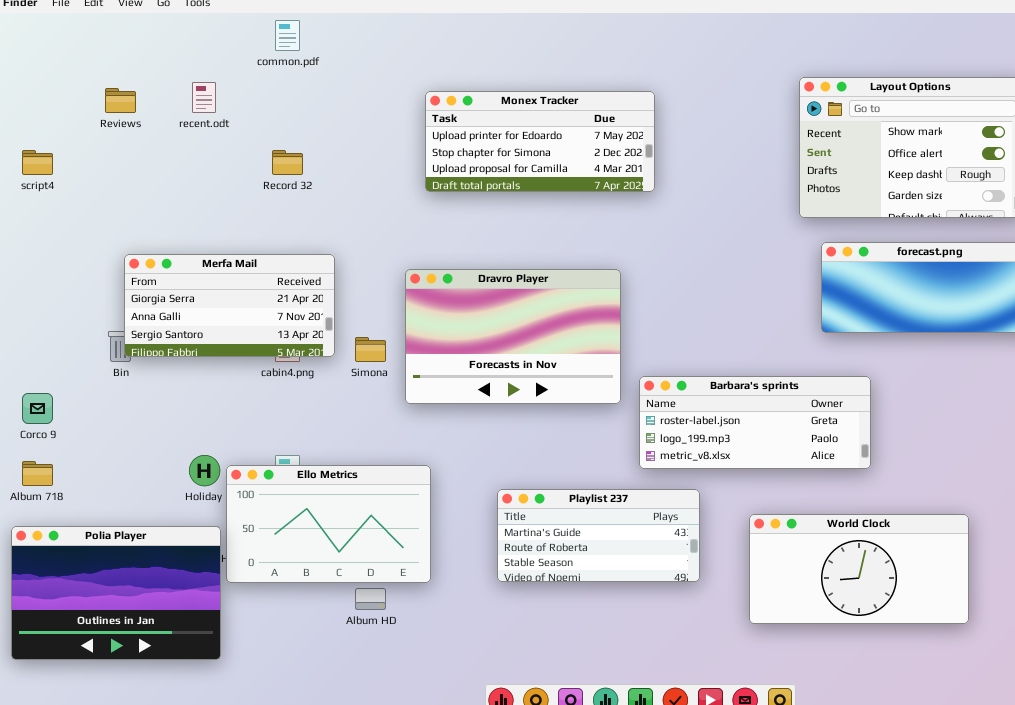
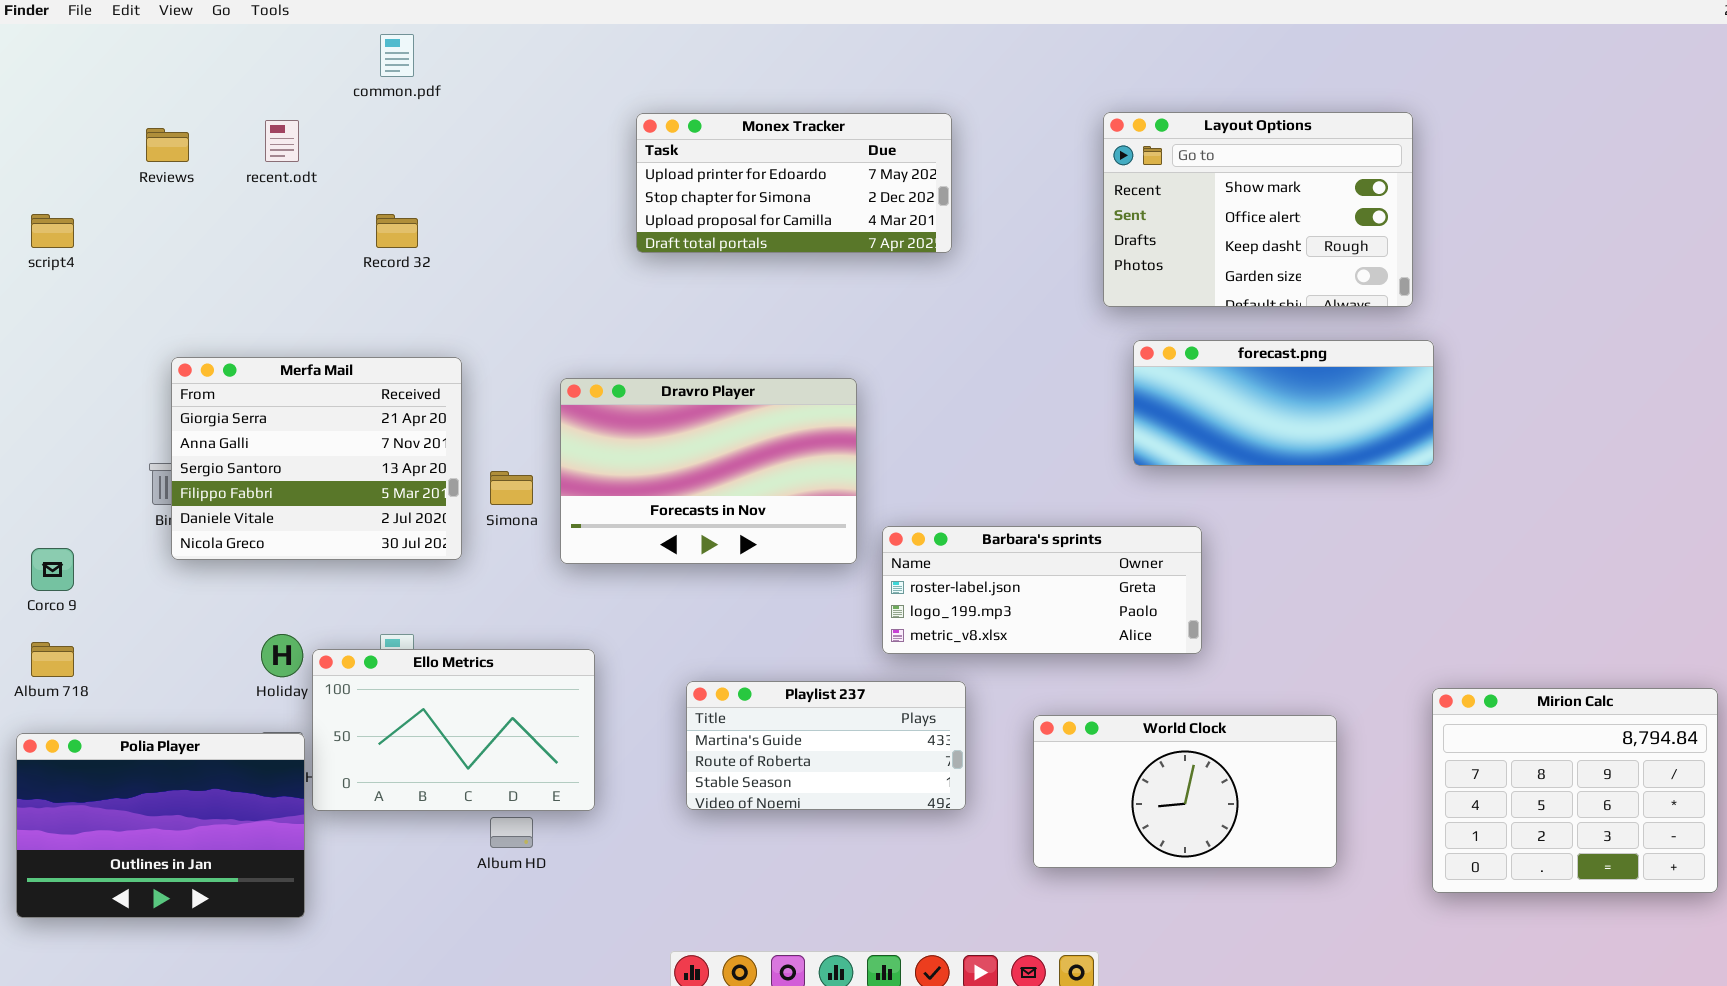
Monex Tracker: [425,91,655,192] -> [636,113,952,253], moved
Merfa Mail: [124,254,335,357] -> [171,357,462,560], resized

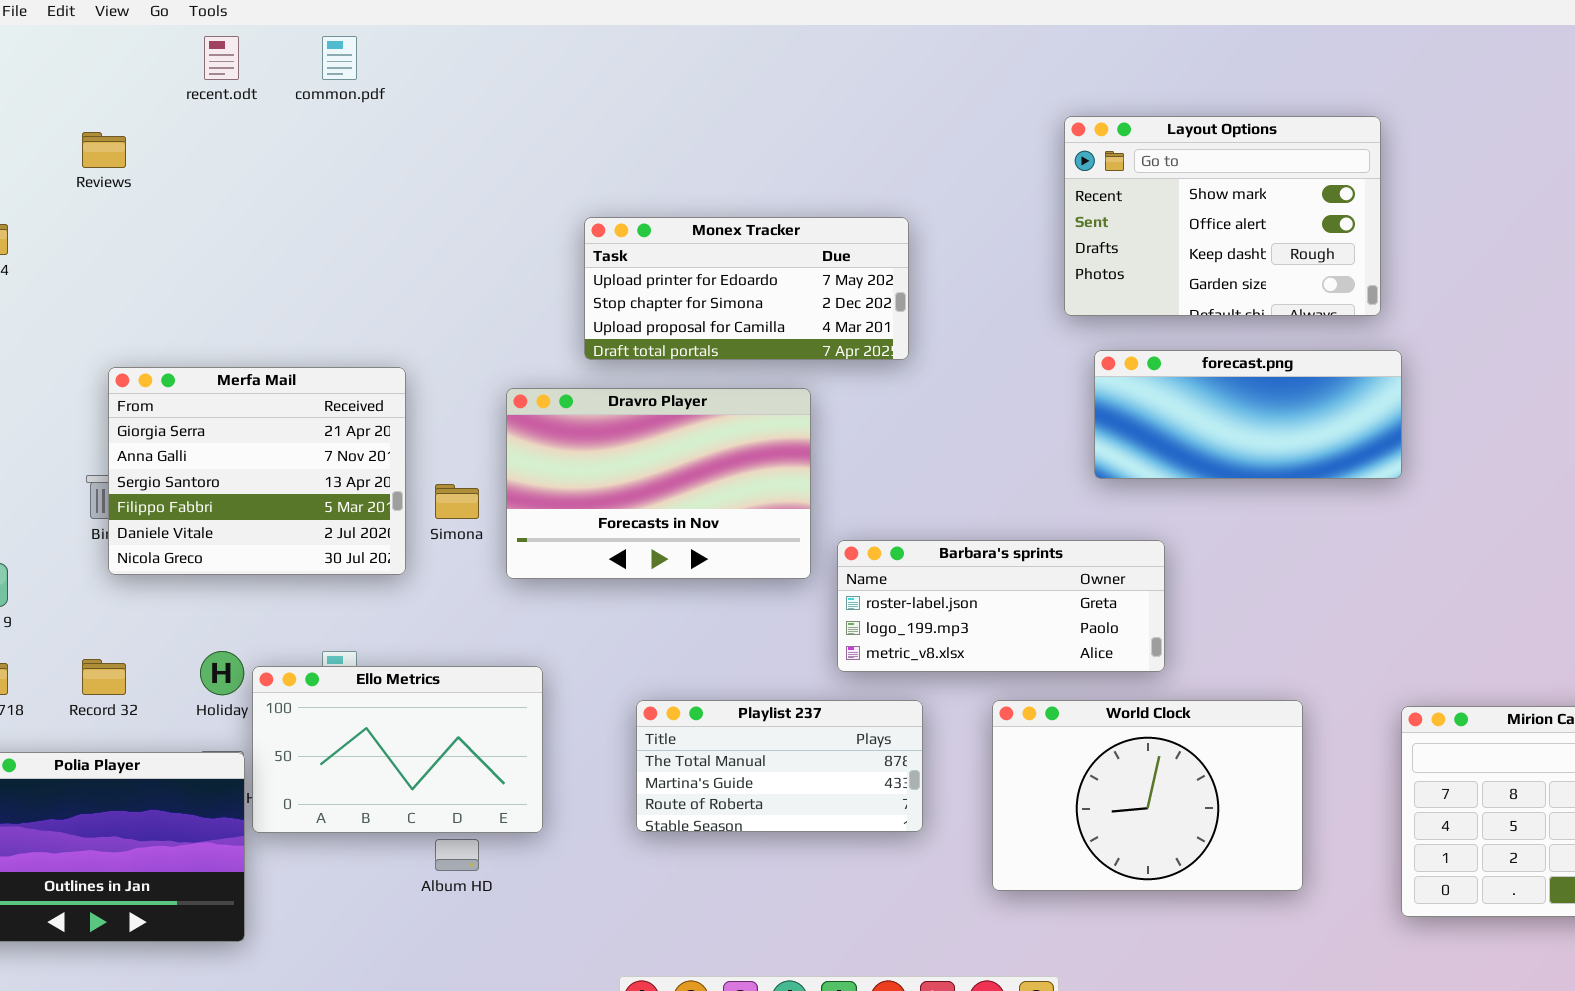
Monex Tracker: [636,113,952,253] -> [584,217,909,360], moved
recent.odt: [265,120,299,162] -> [204,36,239,80], moved
Record 32: [376,214,418,248] -> [82,659,126,695], moved
Playlist 237: [686,681,966,810] -> [636,700,923,832], scrolled up 1 row
World Clock: [1033,715,1337,868] -> [992,700,1303,891], resized

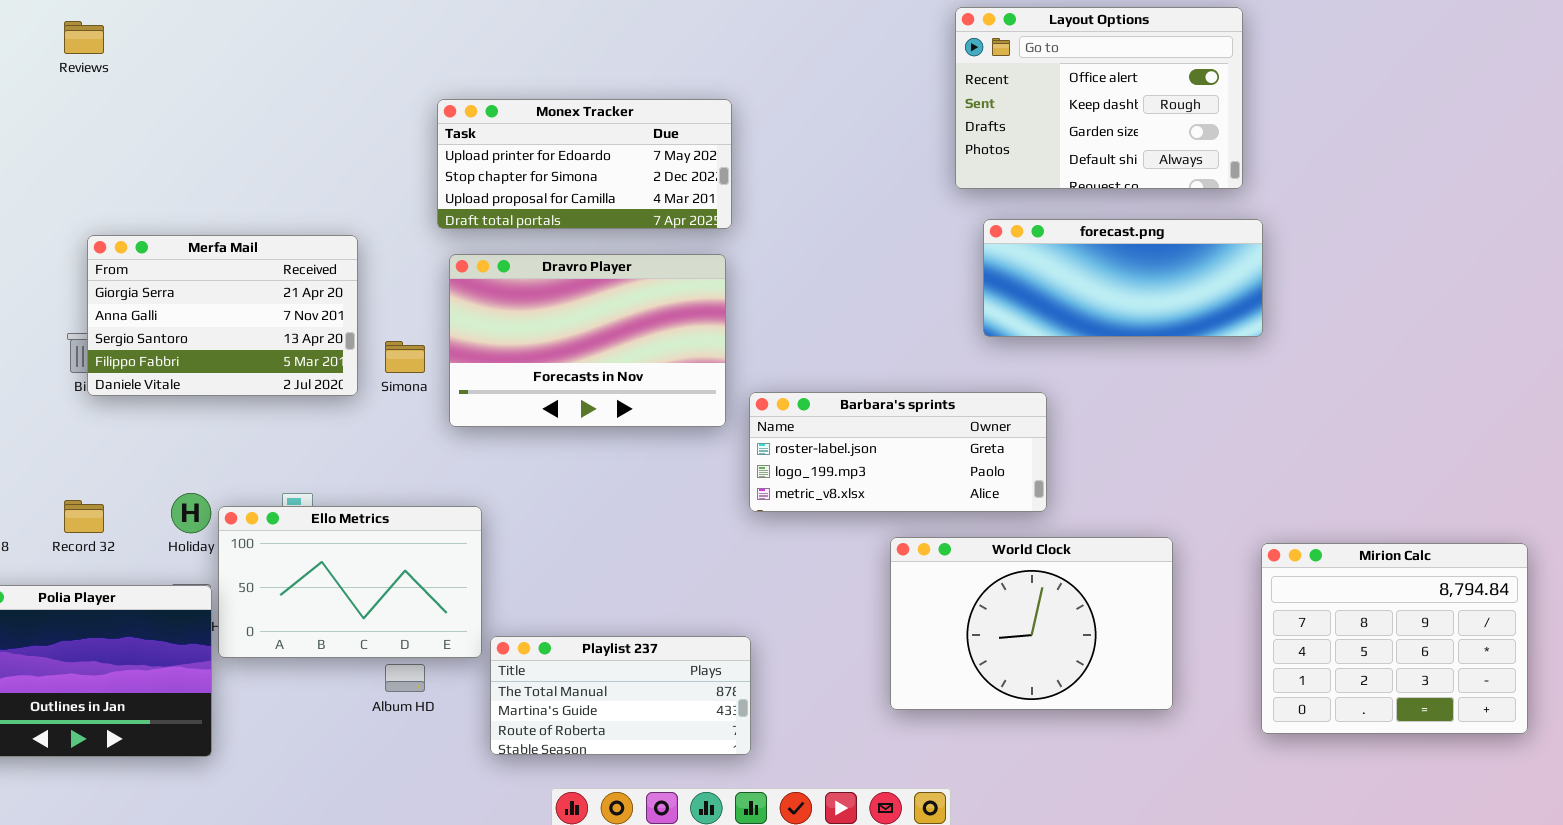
Layout Options: [1064,116,1381,316] -> [955,7,1243,189], scrolled down 1 row
Monex Tracker: [584,217,909,360] -> [437,99,732,229], moved
Merfa Mail: [108,367,406,575] -> [87,235,358,396], resized
Playlist 237: [636,700,923,832] -> [490,636,751,755], moved

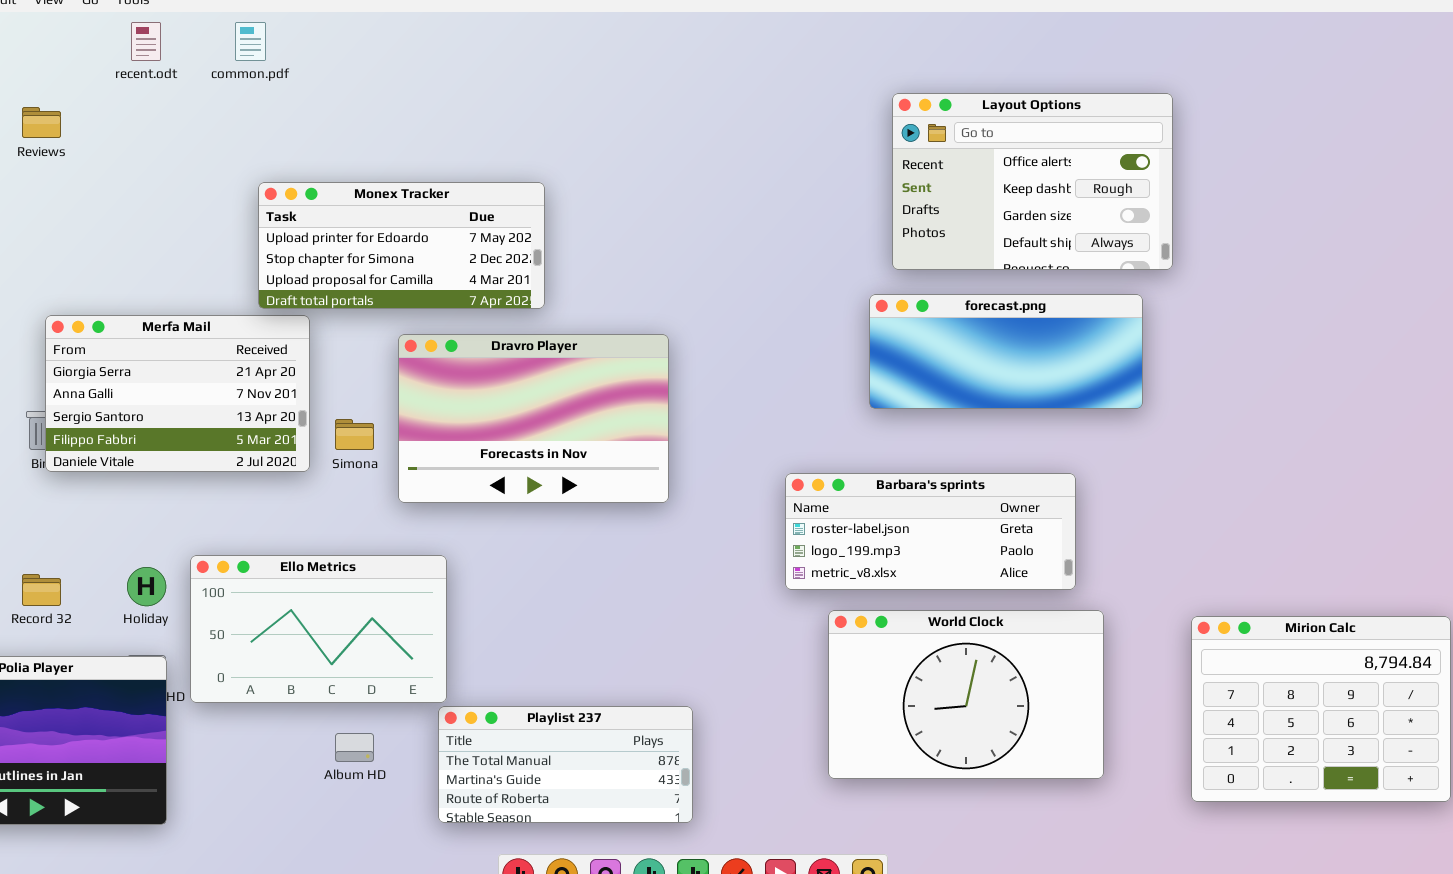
Monex Tracker: [437,99,732,229] -> [258,182,545,309], moved
forecast.png: [983,219,1263,337] -> [869,294,1143,409], moved
Barbara's sprints: [749,392,1047,512] -> [785,473,1076,590], moved
Ello Metrics: [218,506,482,658] -> [190,555,447,703], moved

